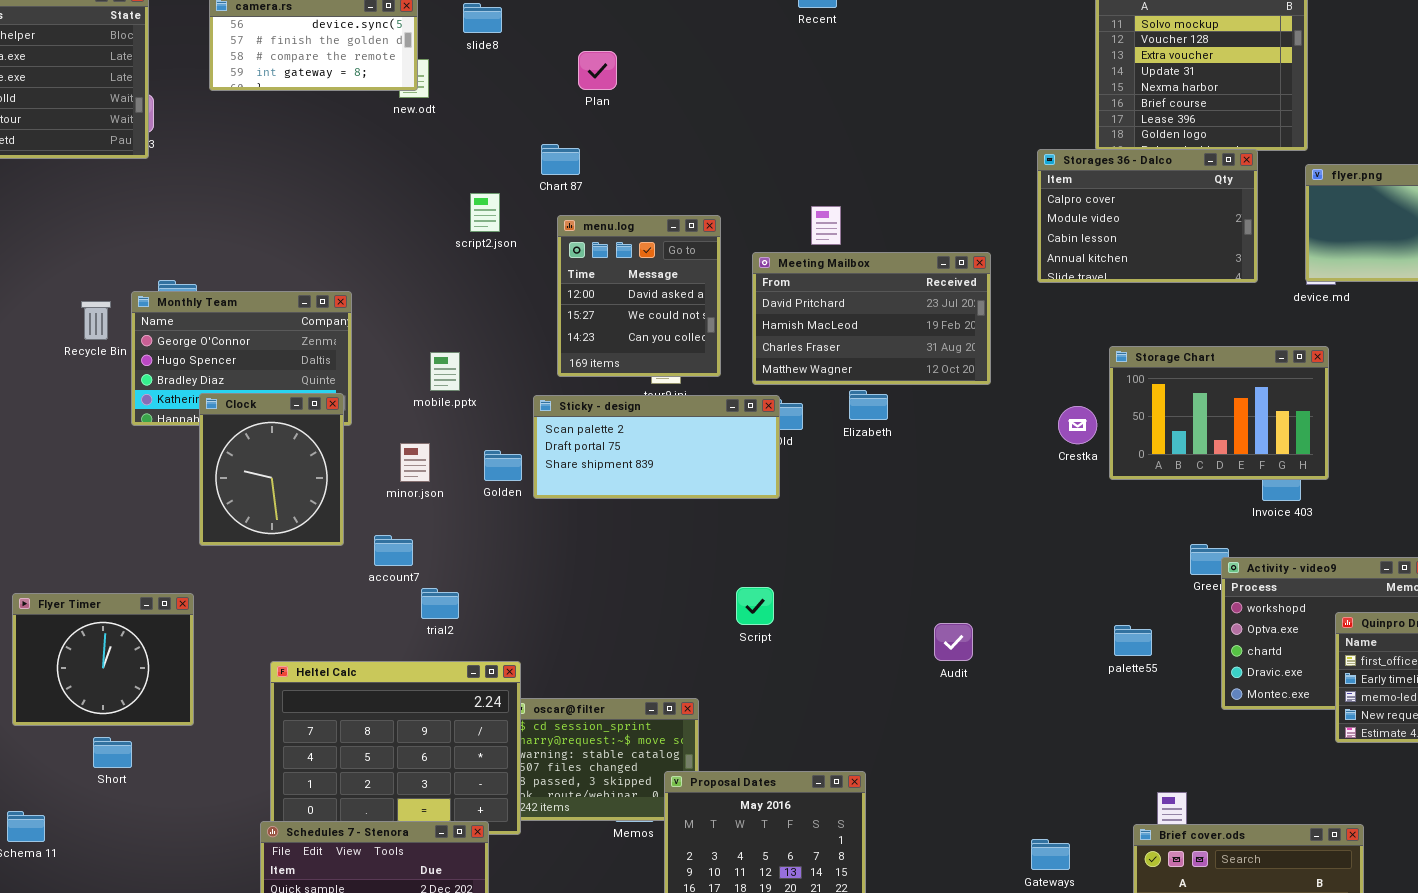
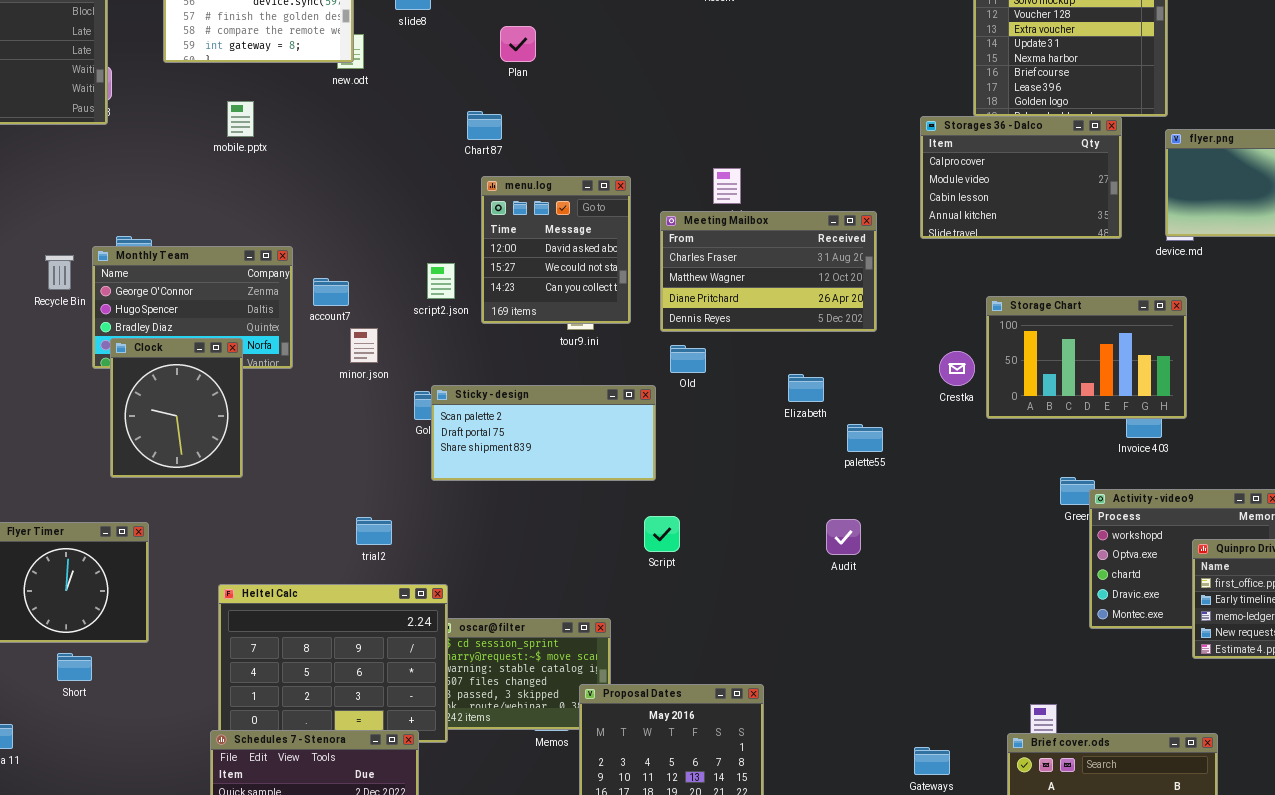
script2.json: [470,193,500,232] -> [427,263,455,299], moved
Meeting Mailbox: [752,252,991,385] -> [660,211,877,332], scrolled down 2 rows
mobile.pptx: [430,352,460,391] -> [227,101,254,137], moved
Elizabeth: [849,390,888,420] -> [788,374,824,402], moved
Clock: [199,393,344,546] -> [110,338,243,478], moved
Sticky - design: [533,395,780,499] -> [431,385,656,481], moved
minor.json: [400,443,430,482] -> [350,328,378,363], moved
account7: [374,535,413,566] -> [313,278,349,306], moved
Audit: [934,623,973,661] -> [826,519,861,555], moved
palette55: [1114,625,1152,656] -> [847,424,883,452], moved

